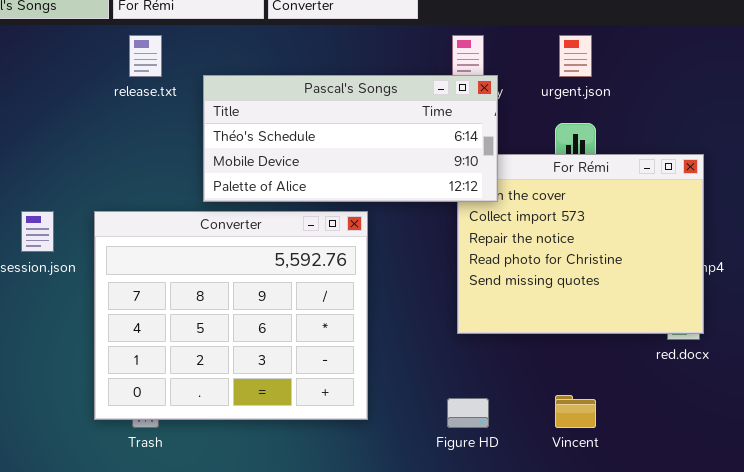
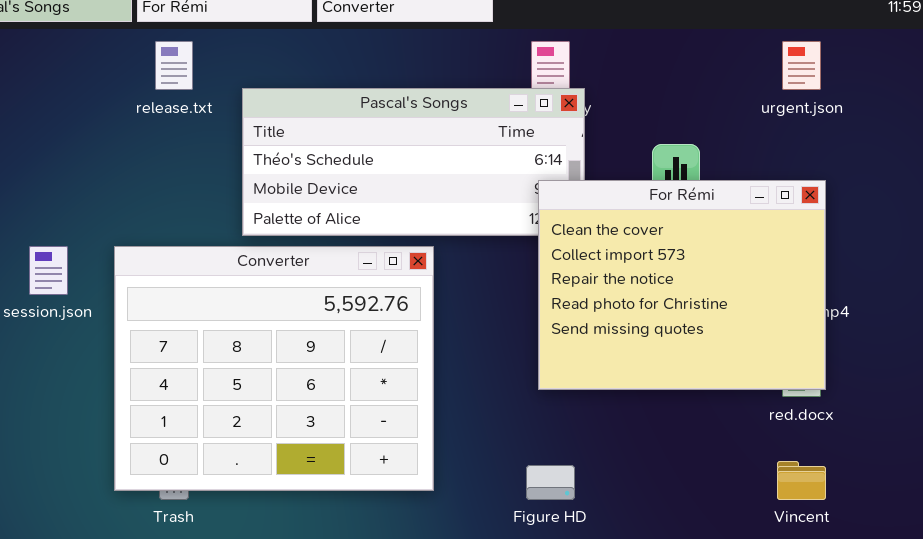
urgent.json: [559,35,592,77] -> [782,41,821,90], moved
For Rémi: [457,154,704,334] -> [538,180,826,390], raised
Vincent: [555,395,596,428] -> [777,461,826,500], moved

